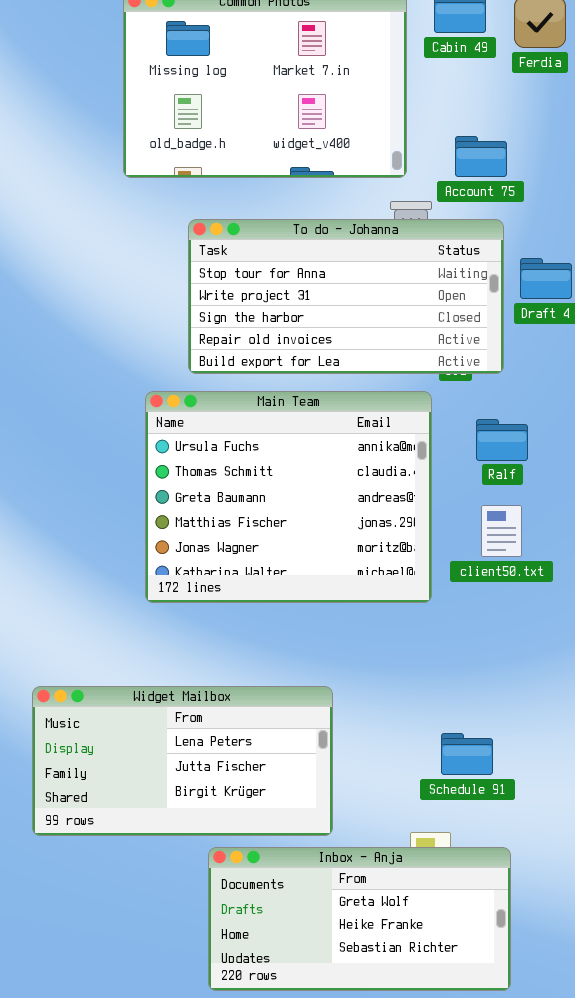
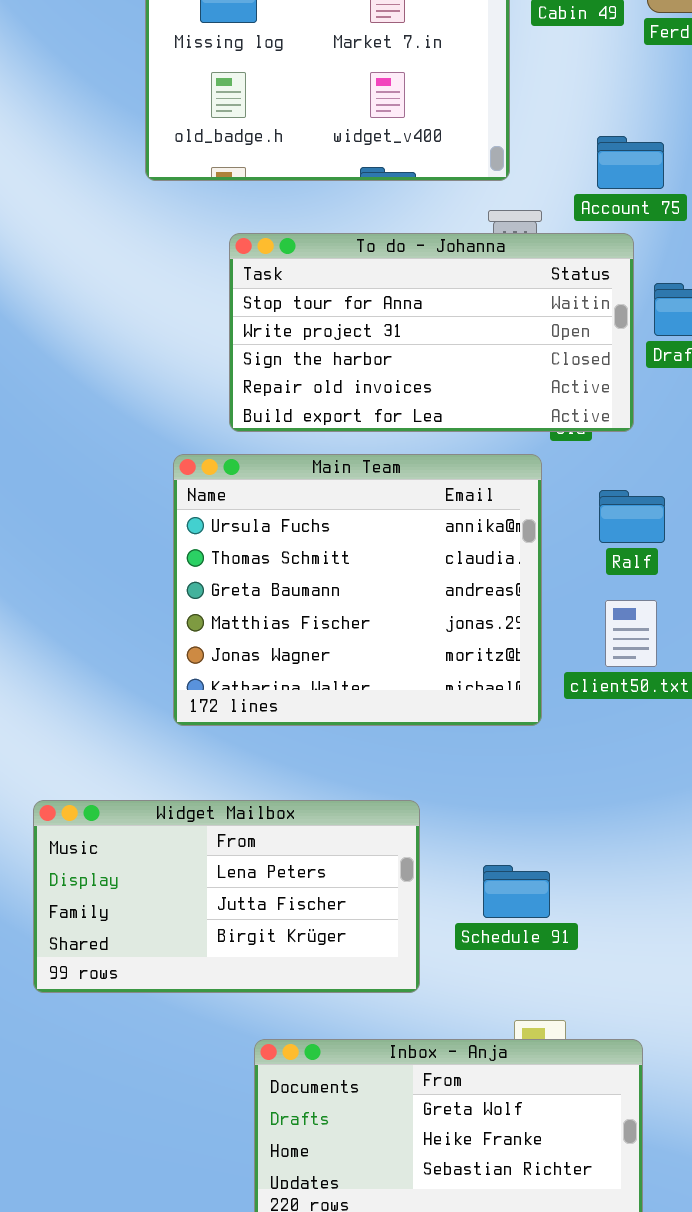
Account 75: [455,136,507,177] -> [597,136,664,189], moved
Widget Mailbox: [32,686,333,836] -> [33,800,420,993], moved
Schedule 91: [441,733,493,775] -> [483,865,550,918], moved

